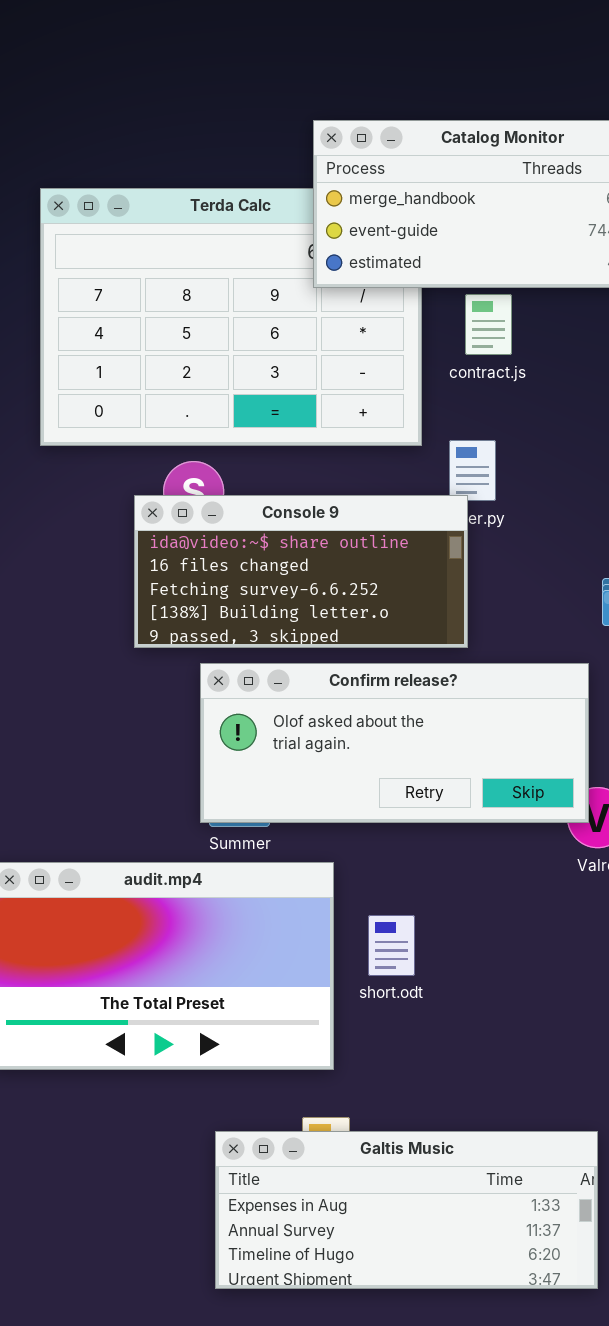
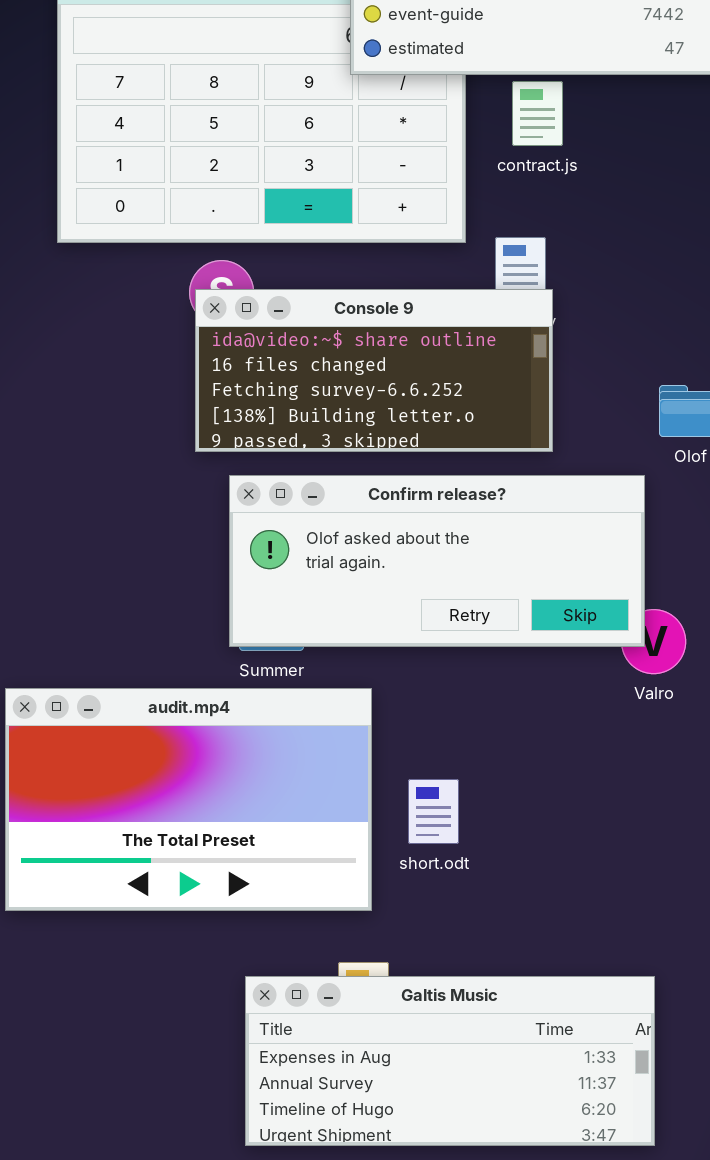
Console 9: [134,495,468,648] -> [195,289,553,452], moved
short.odt: [368,915,415,976] -> [408,779,459,844], moved

